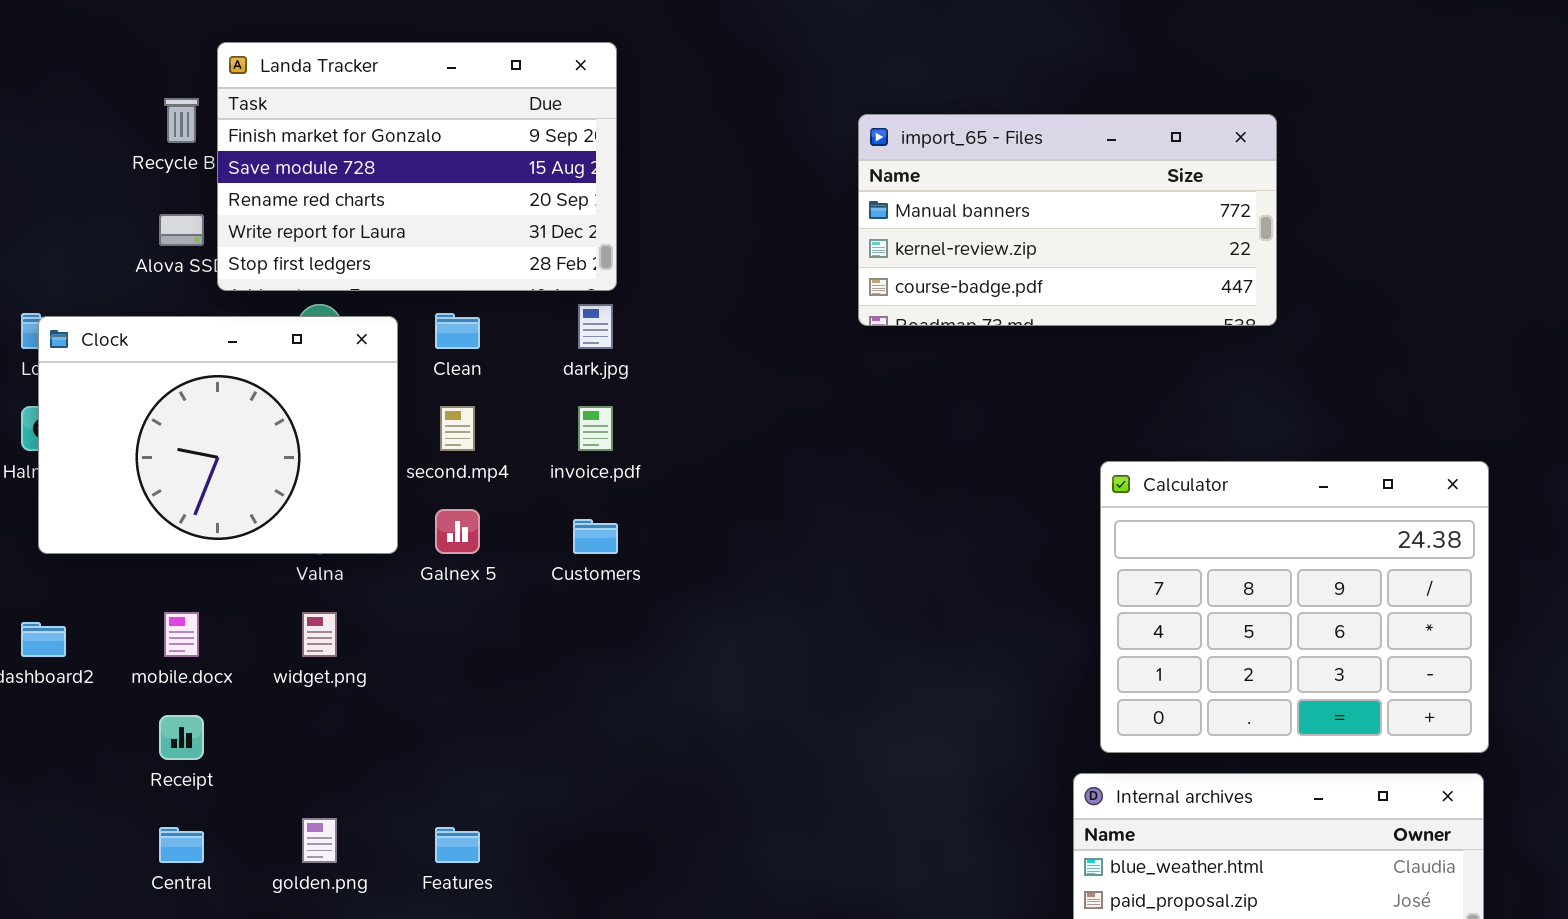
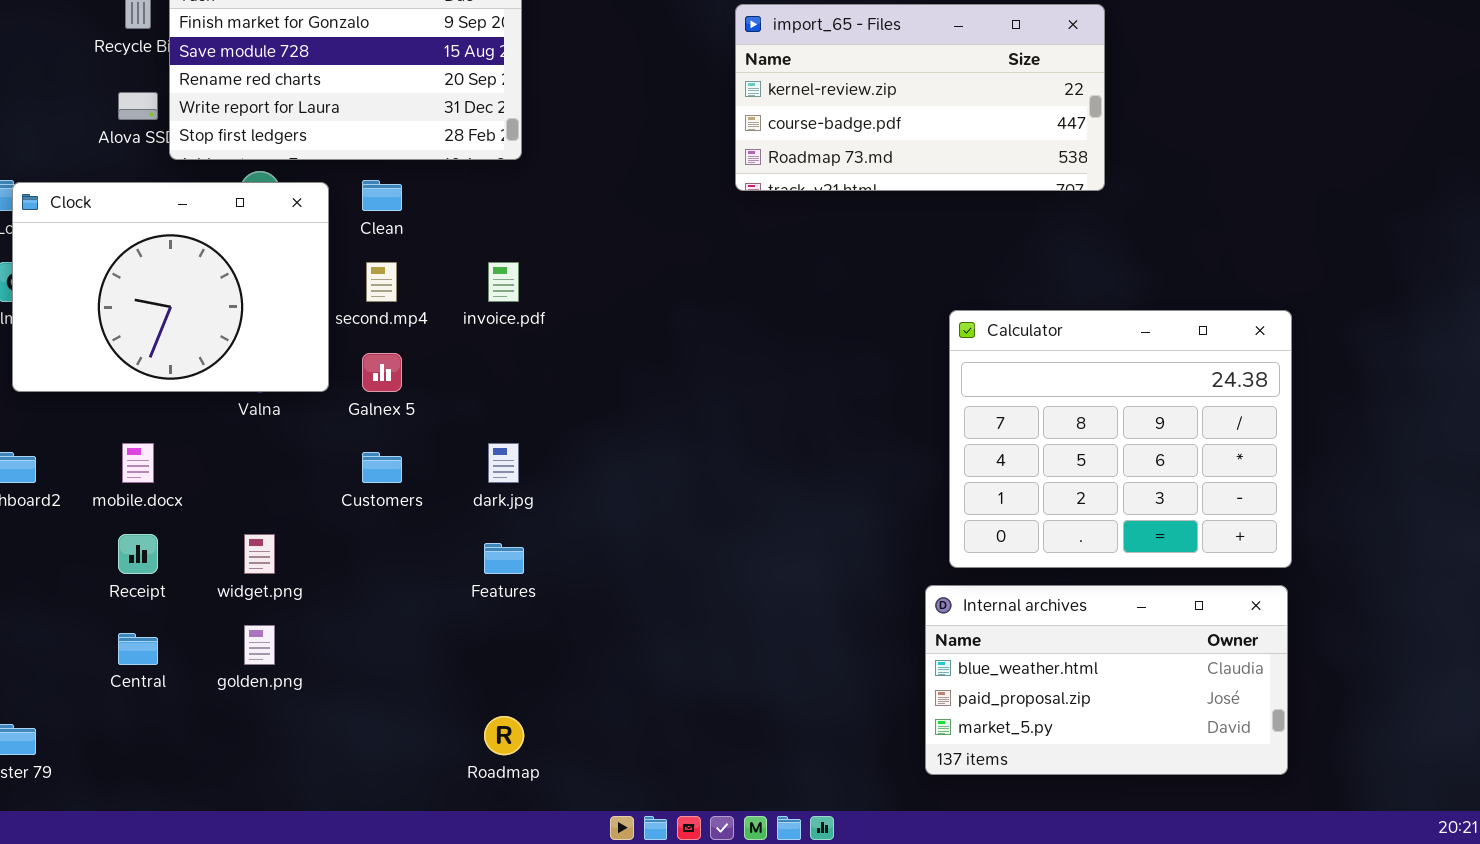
import_65 - Files: [858,114,1277,326] -> [735,4,1105,191], scrolled down 1 row
dark.jpg: [578,304,613,349] -> [488,443,519,483], moved
Customers: [573,519,618,554] -> [362,452,402,483], moved
widget.png: [302,612,337,657] -> [244,534,275,574], moved
Features: [435,827,480,863] -> [484,543,524,574], moved

